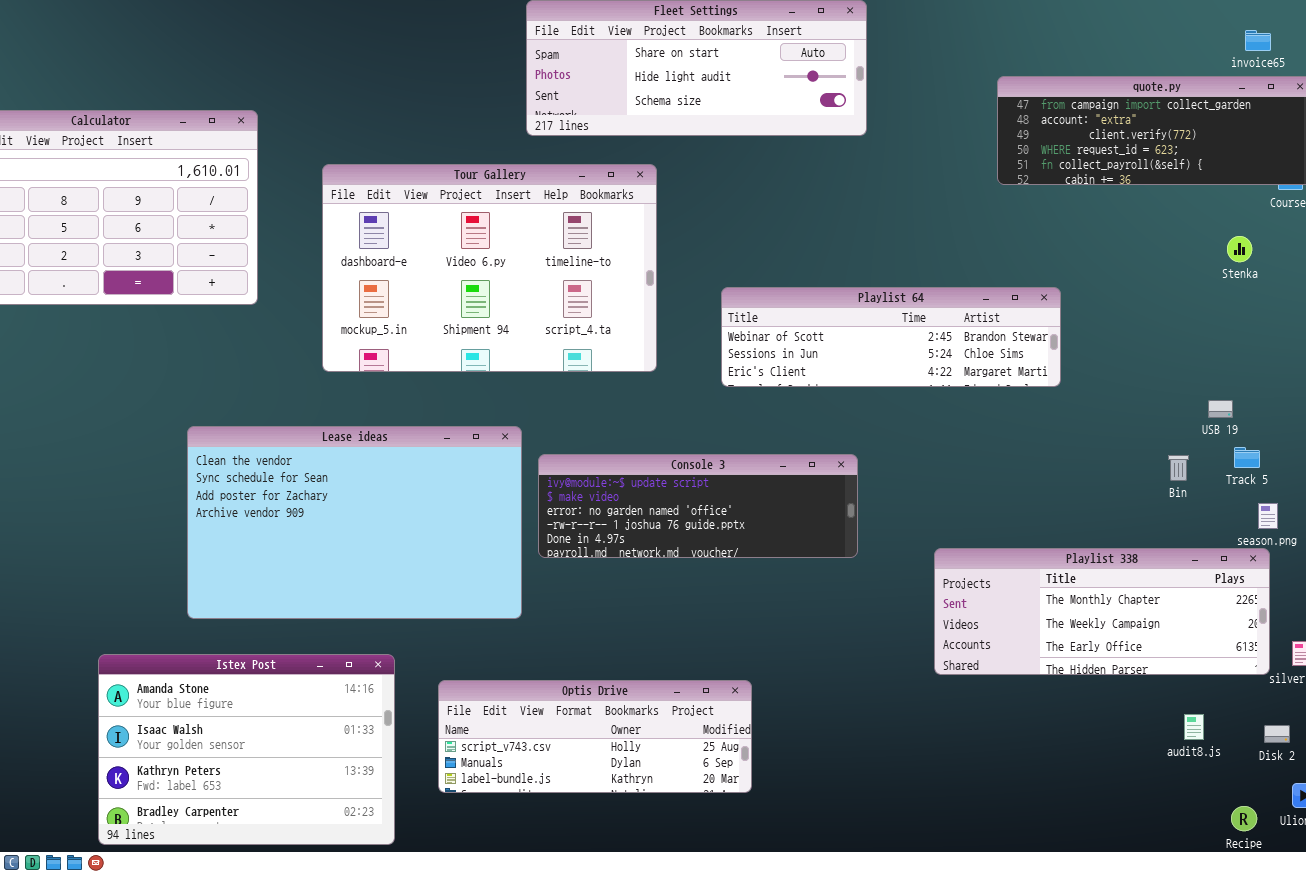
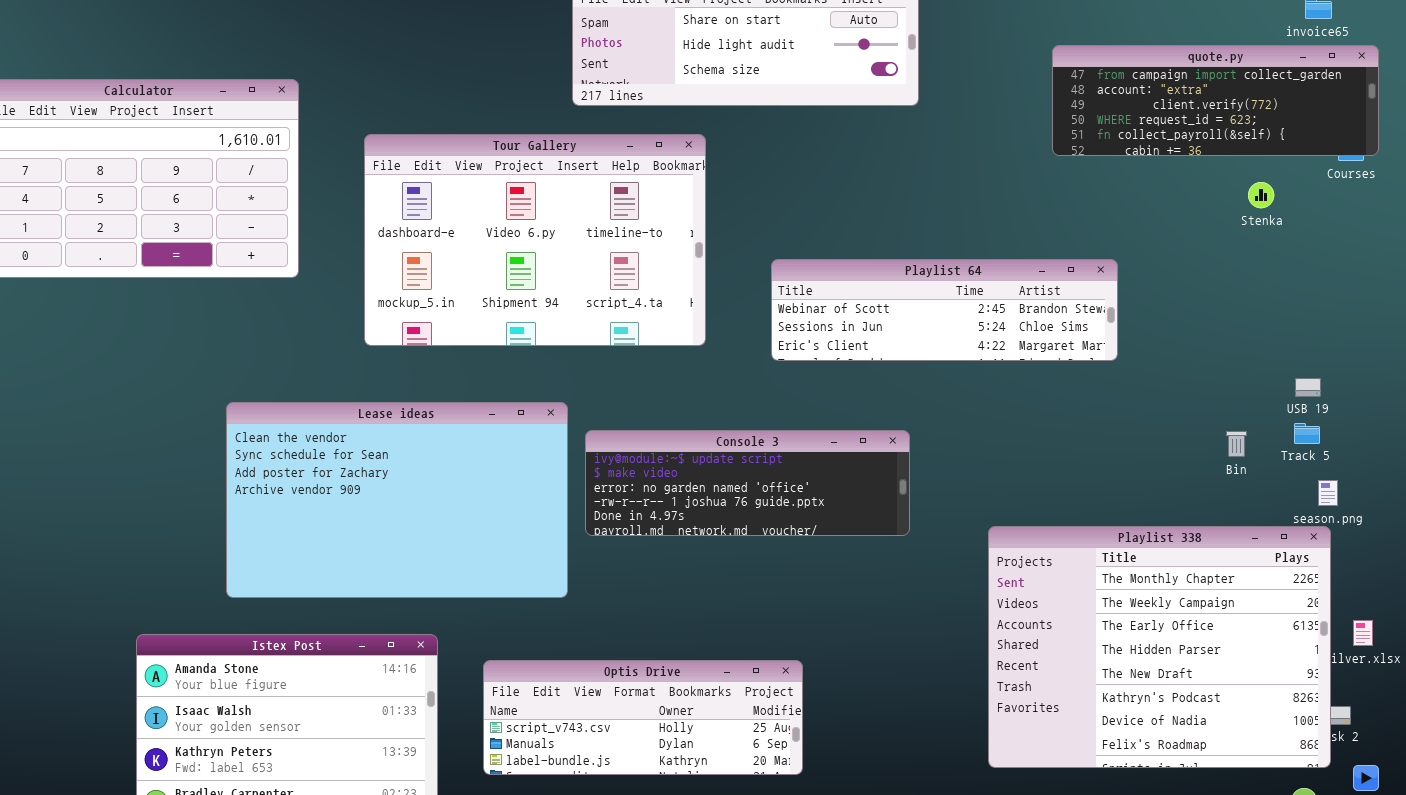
Stenka: [1227,236,1252,262] -> [1248,182,1274,208], moved
USB 19: [1208,400,1233,418] -> [1295,378,1321,397], moved
Playlist 338: [934,548,1270,675] -> [988,526,1331,768], resized

